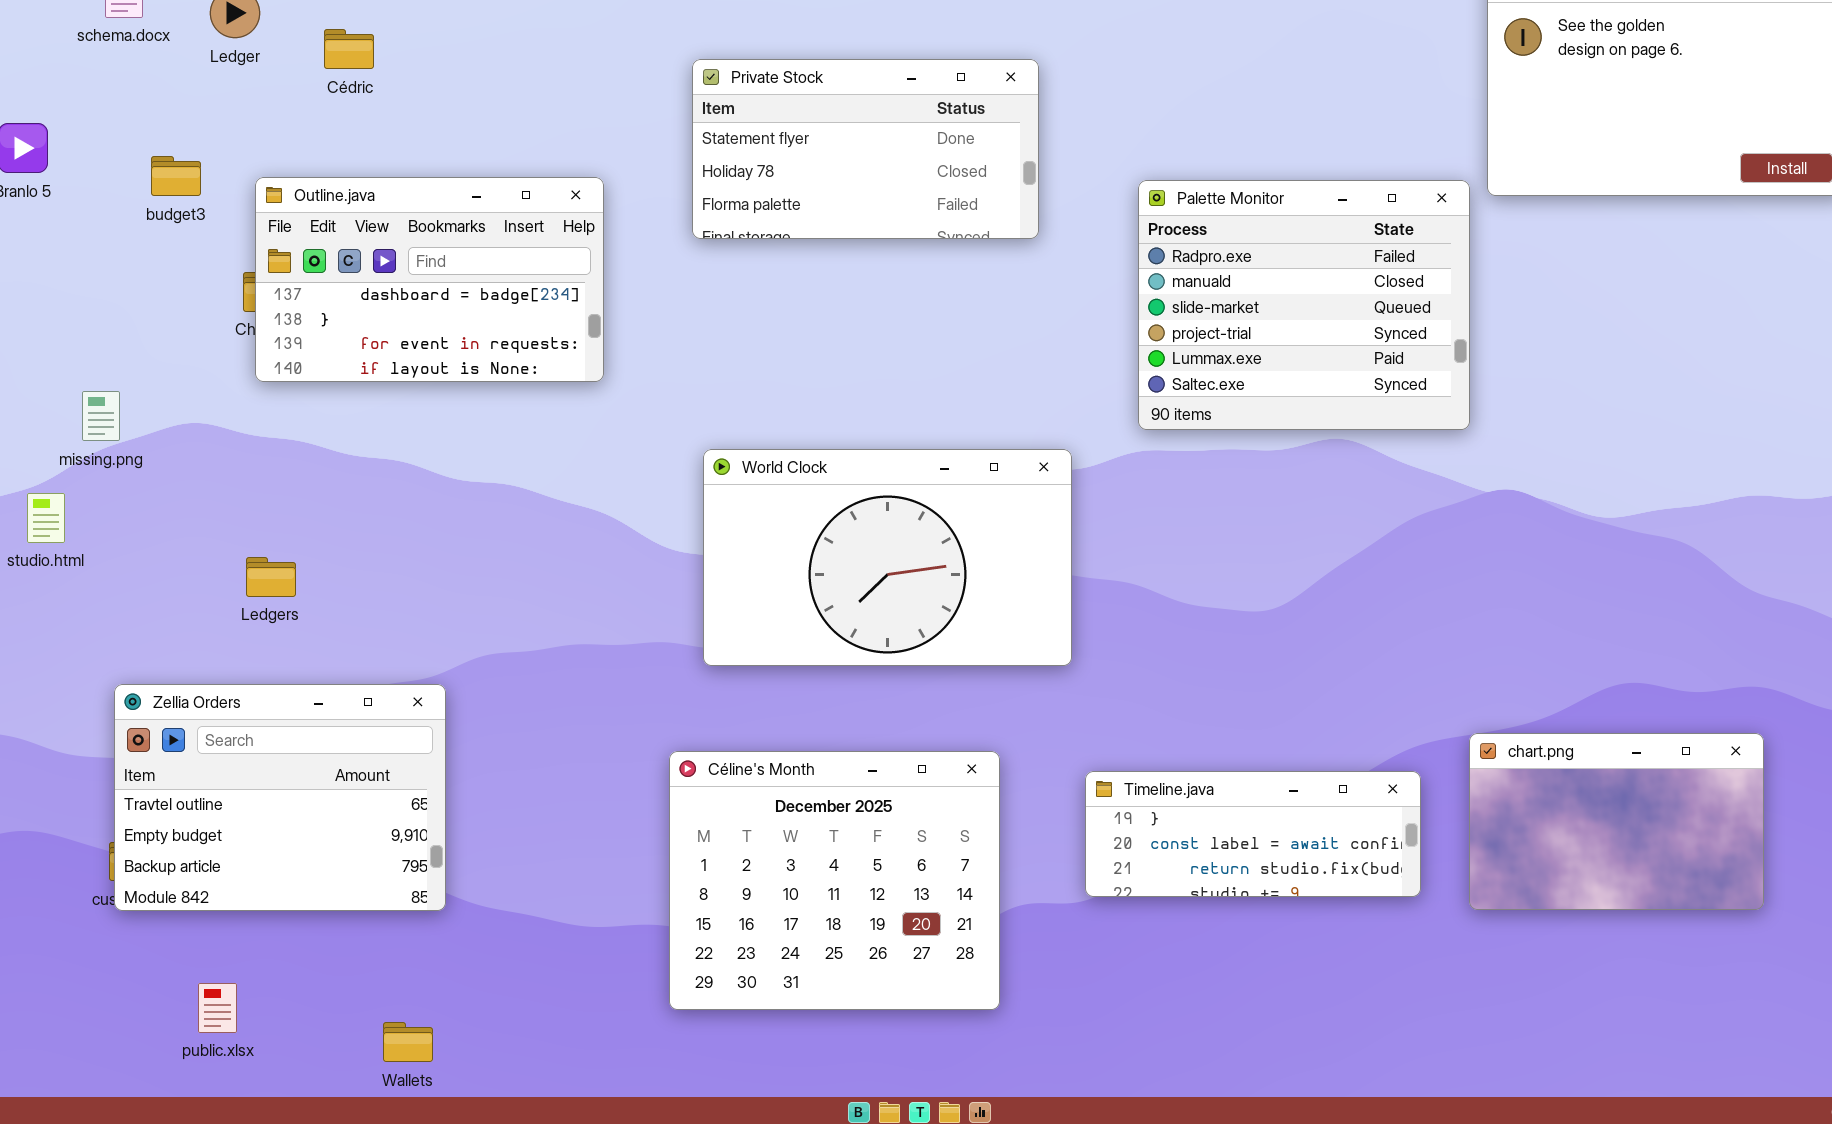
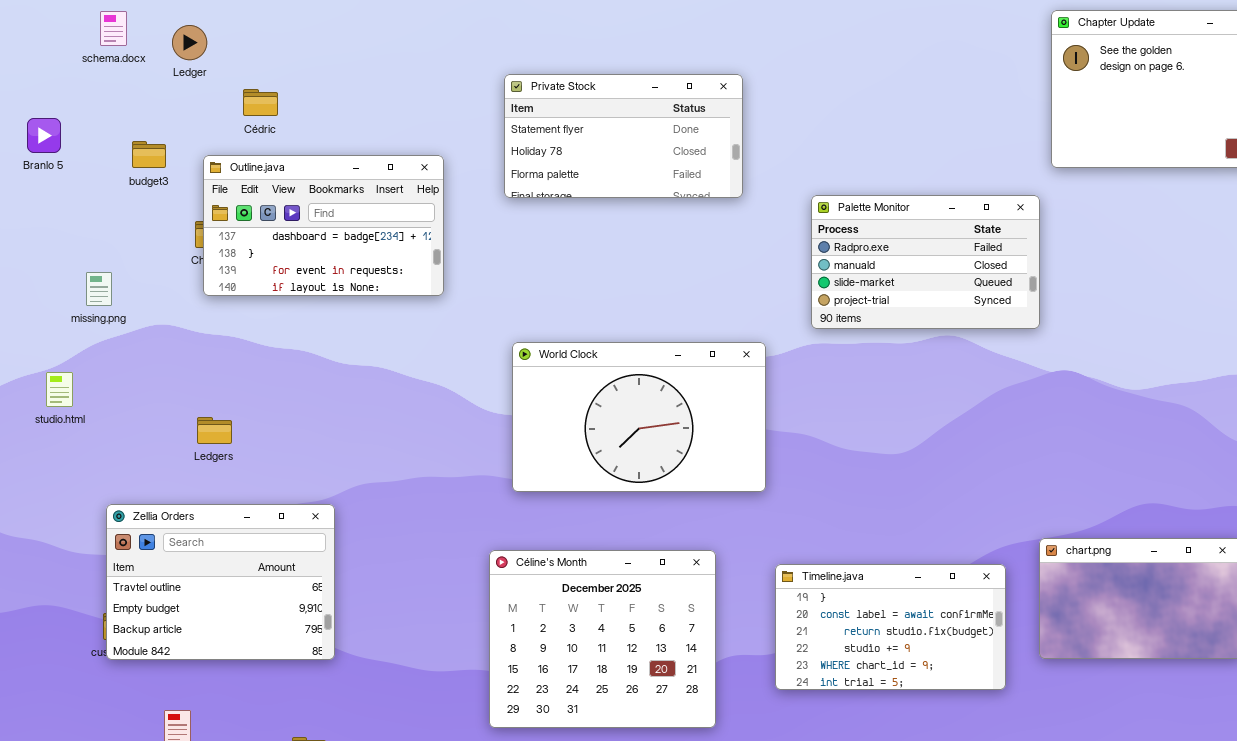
Cédric: [324,29,374,69] -> [243,89,278,116], moved
Palette Monitor: [1138,180,1470,430] -> [811,195,1040,329], resized
missing.png: [82,391,120,441] -> [86,272,112,306], moved
Timeline.java: [1085,771,1421,897] -> [775,564,1006,690], resized

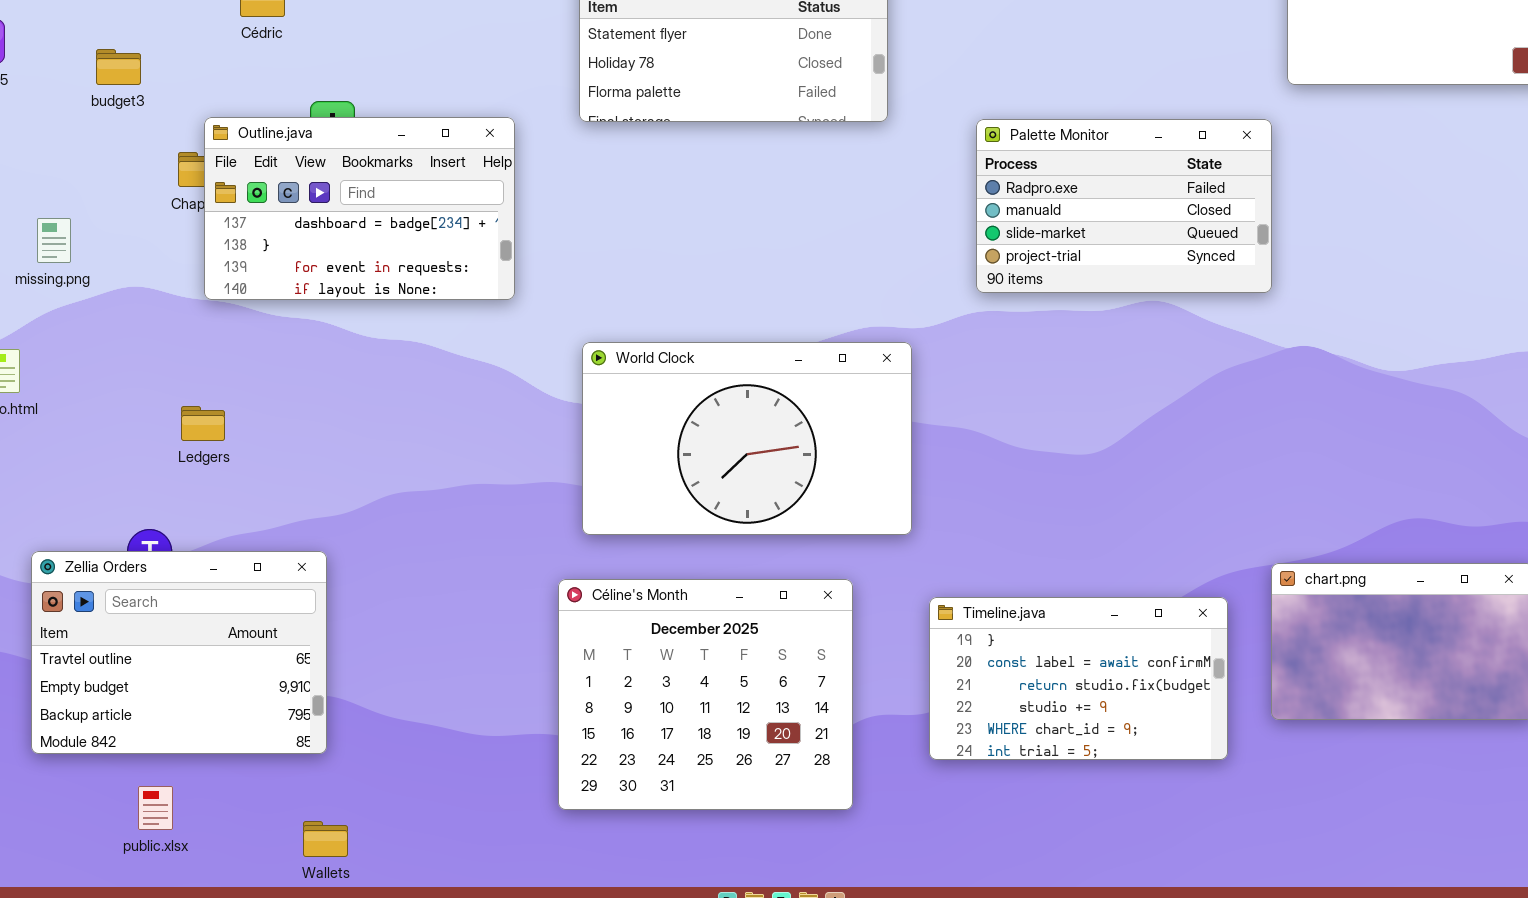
Outline.java: [203,155,444,296] -> [204,117,515,300], moved
World Clock: [512,342,766,492] -> [582,342,912,535], moved
Zellia Orders: [106,504,335,660] -> [31,551,327,754], moved

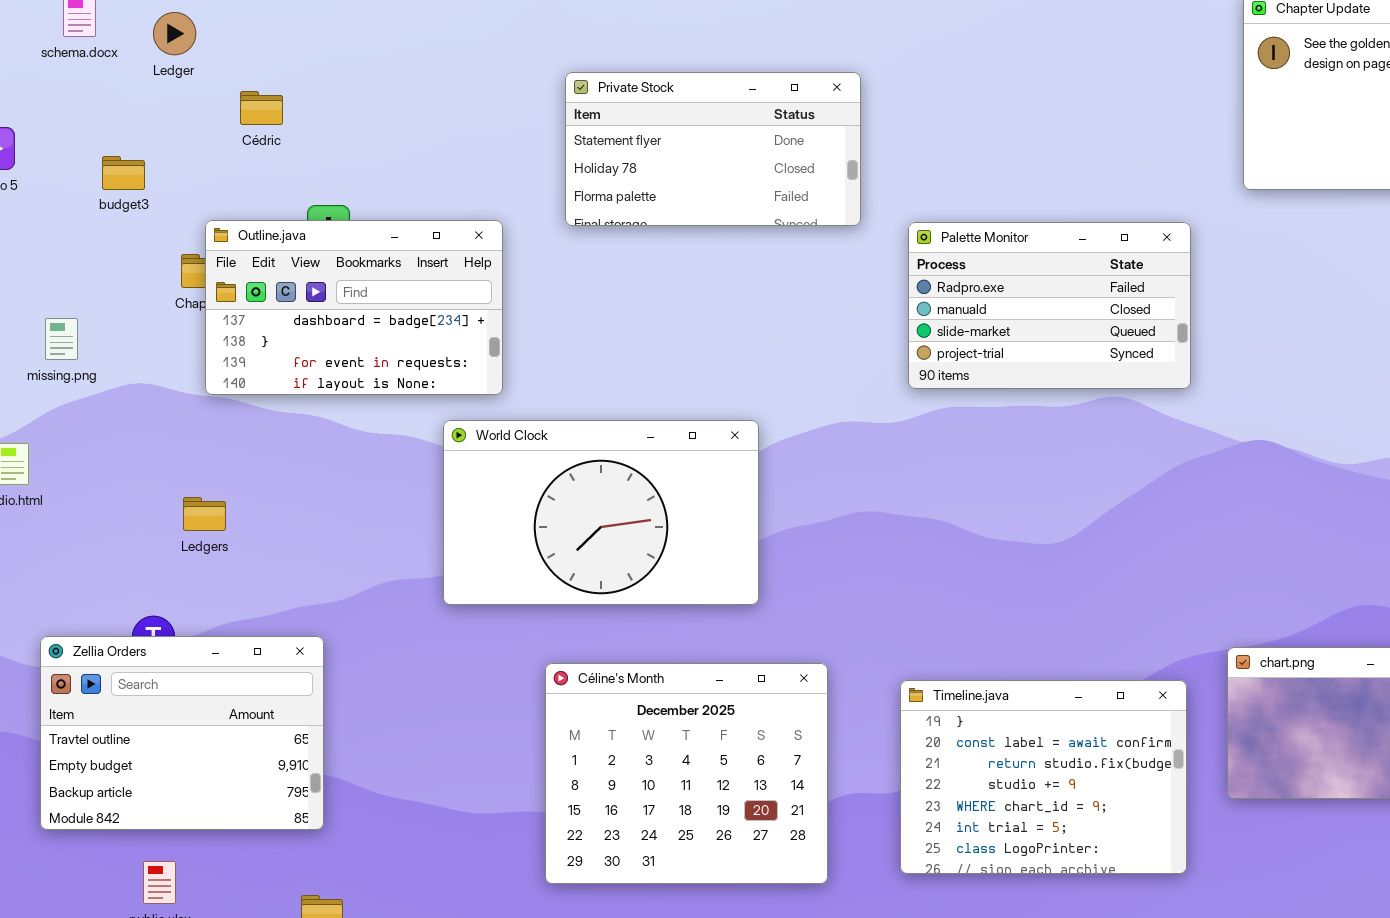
Palette Monitor: [976,119,1272,293] -> [908,222,1191,389], moved
World Clock: [582,342,912,535] -> [443,420,759,605], moved
Timeline.java: [929,597,1228,760] -> [900,680,1187,874], resized

